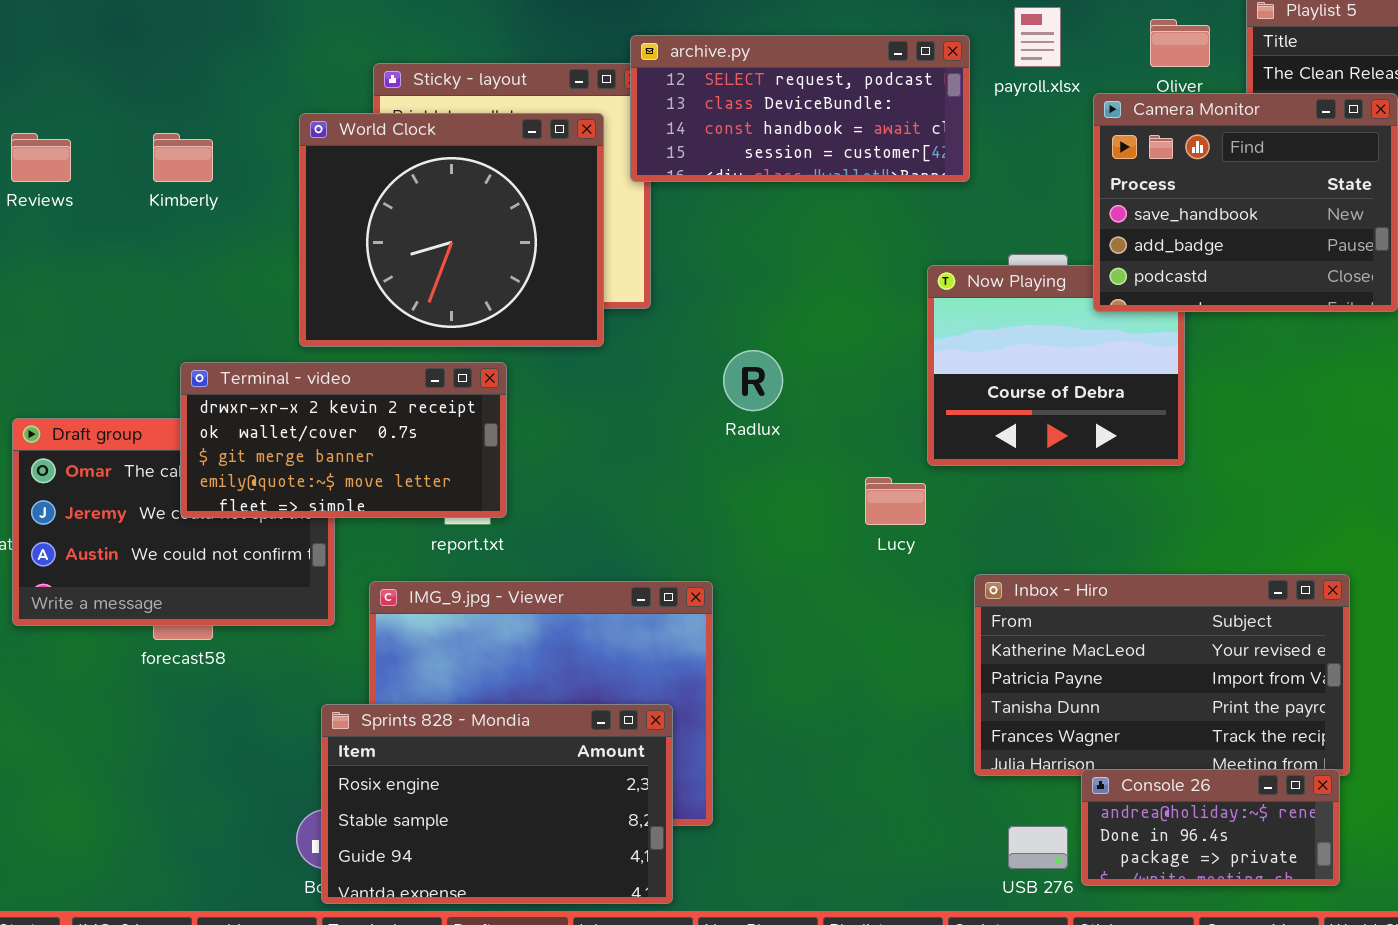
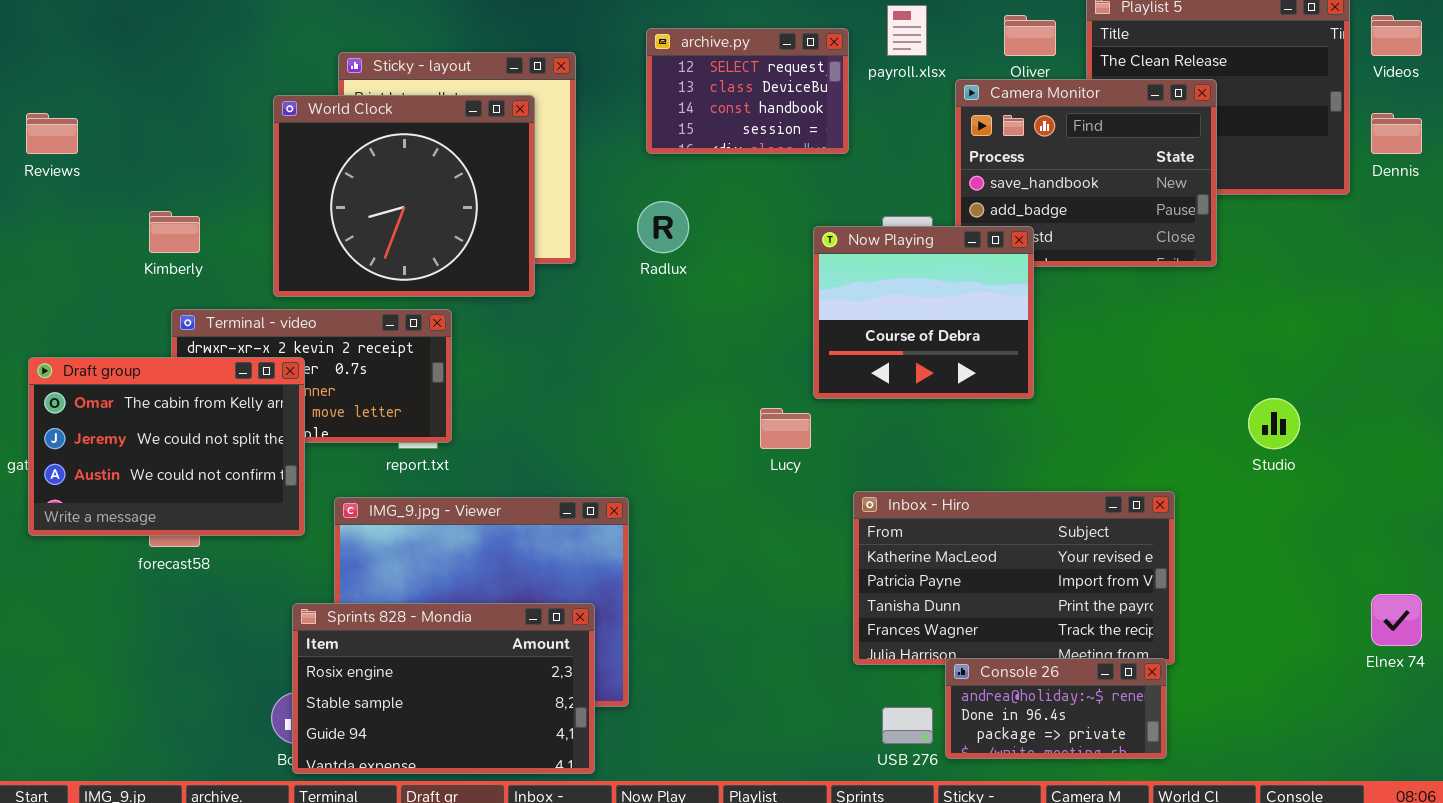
archive.py: [630,35,970,182] -> [646,28,849,154], resized
Kimberly: [153,133,213,182] -> [149,211,200,253], moved
Now Playing: [927,265,1185,466] -> [813,226,1034,399], raised
Radlux: [723,350,783,411] -> [637,201,689,253], moved
Draft group: [12,418,335,626] -> [28,357,305,536], raised

